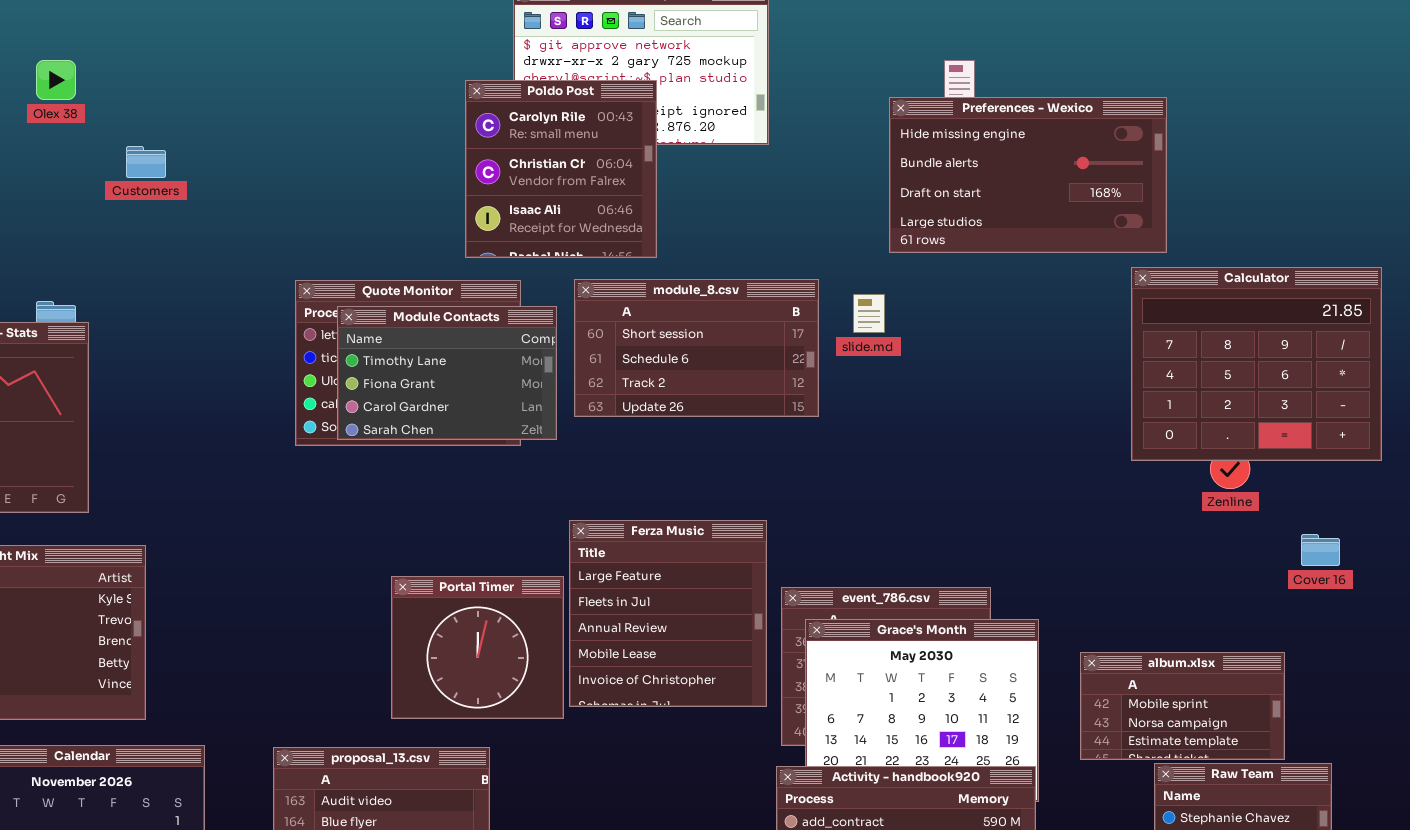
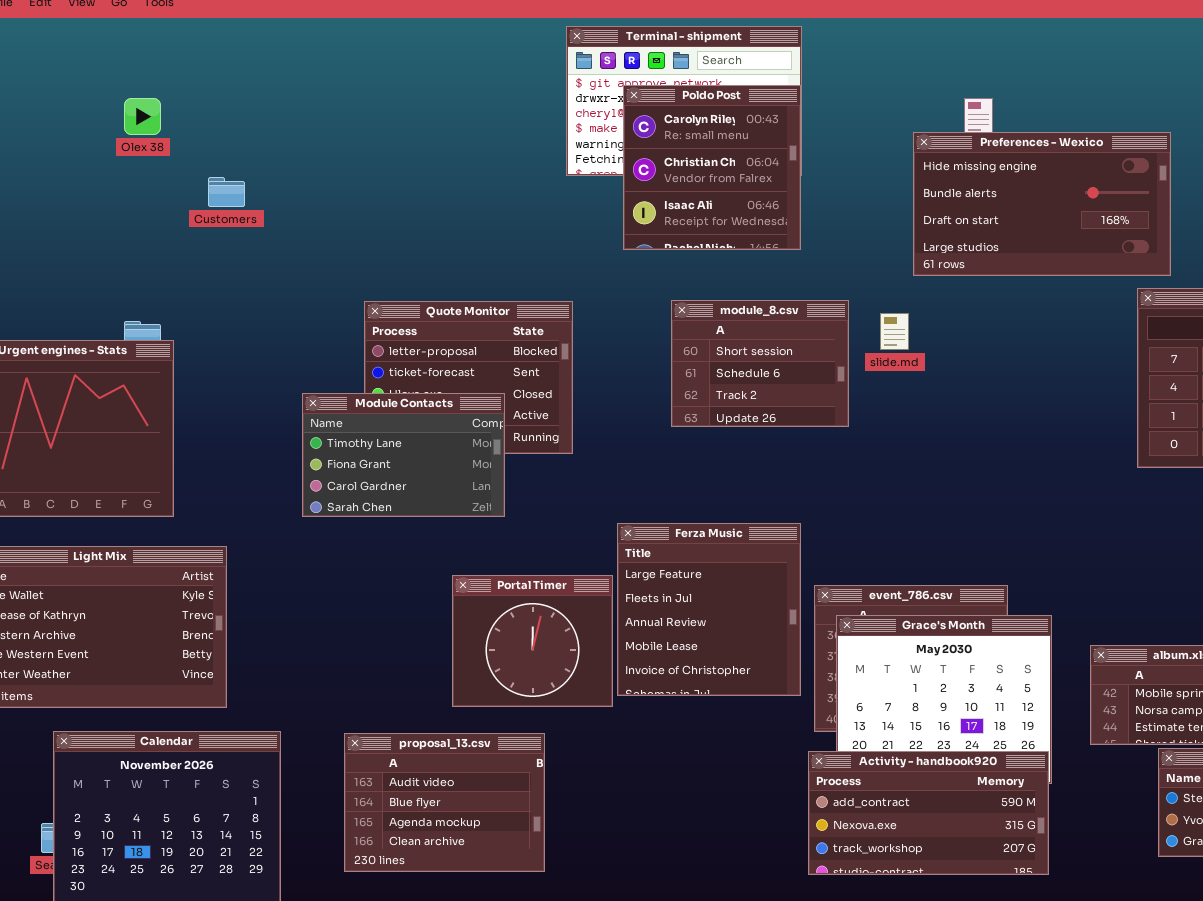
Poldo Post: [465,80,657,258] -> [623,85,801,250], moved
module_8.csv: [574,279,819,417] -> [671,300,849,427], resized
Module Contacts: [337,306,557,440] -> [302,393,505,517], moved

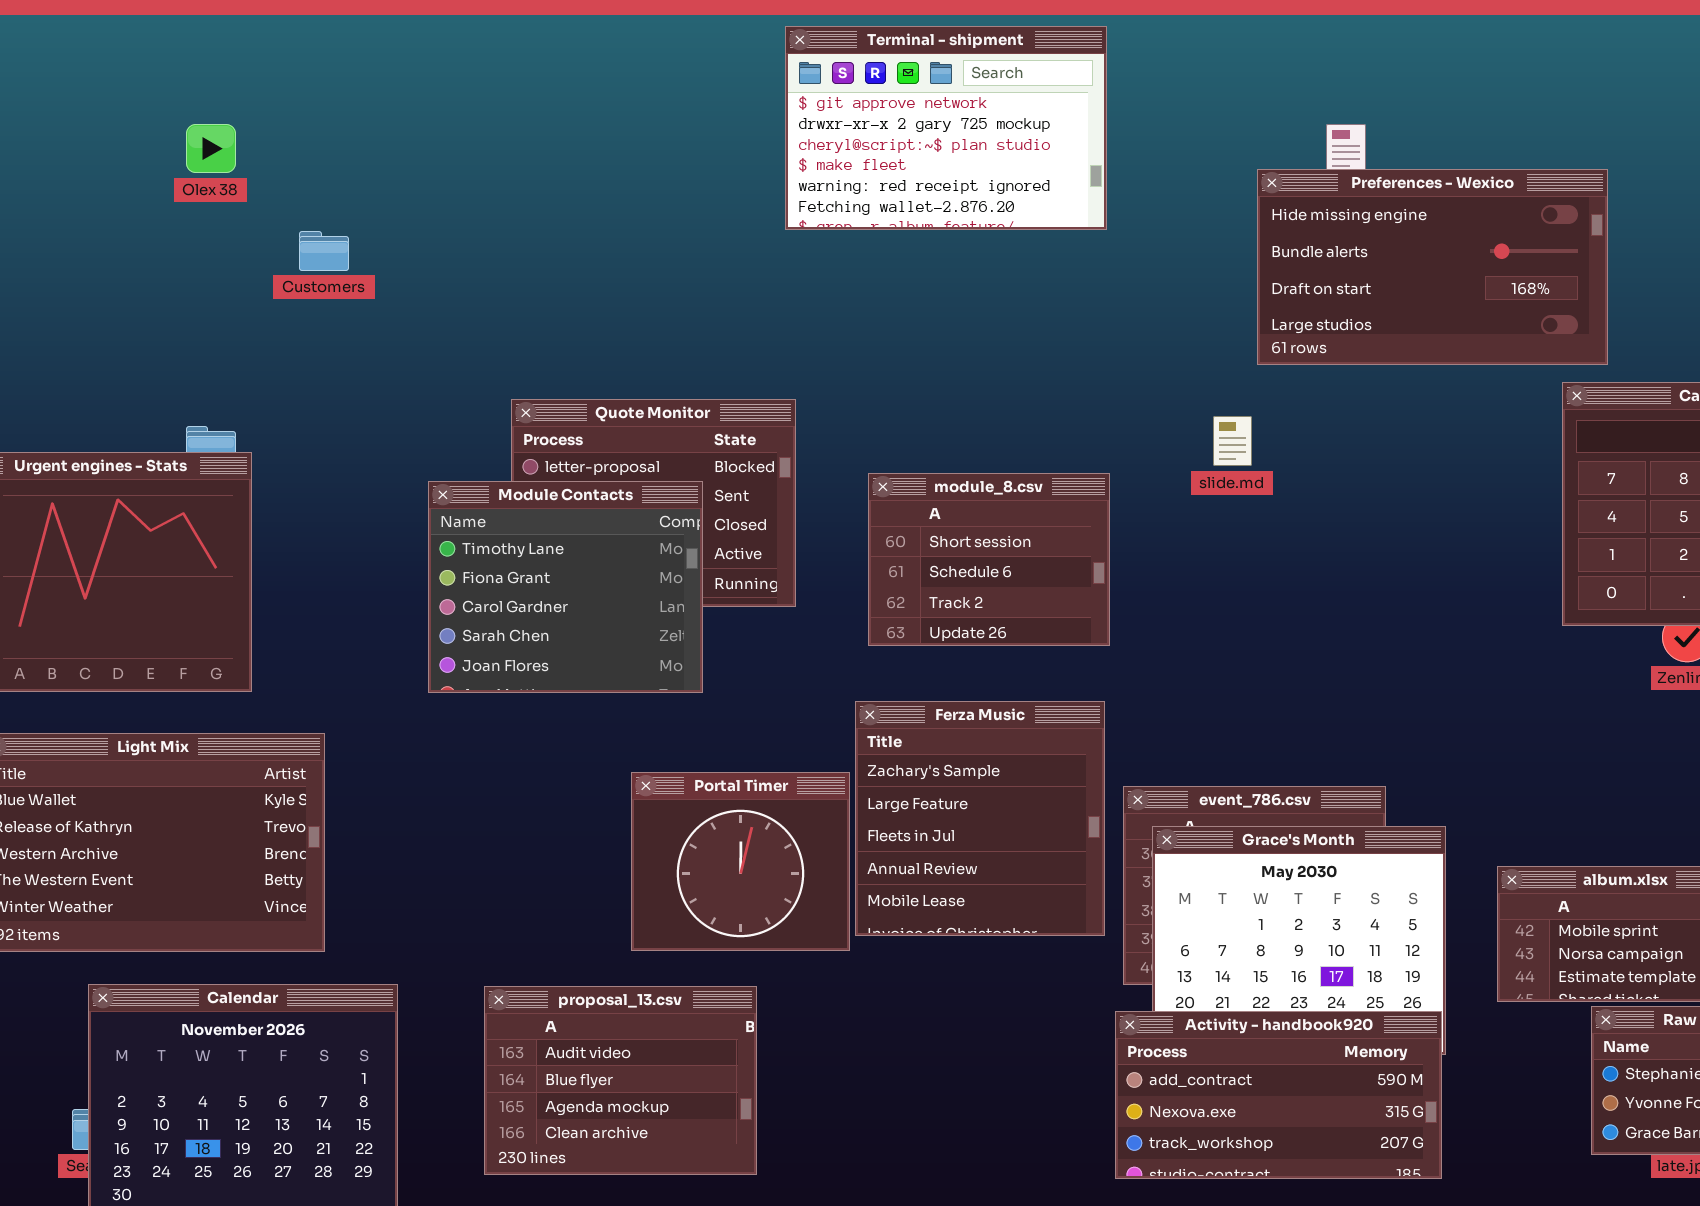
Poldo Post: [623,85,801,250] -> none, closed
module_8.csv: [671,300,849,427] -> [868,473,1110,646], moved
Module Contacts: [302,393,505,517] -> [428,481,703,693], resized
Ferza Music: [617,523,801,696] -> [855,701,1105,936], scrolled up 1 row

